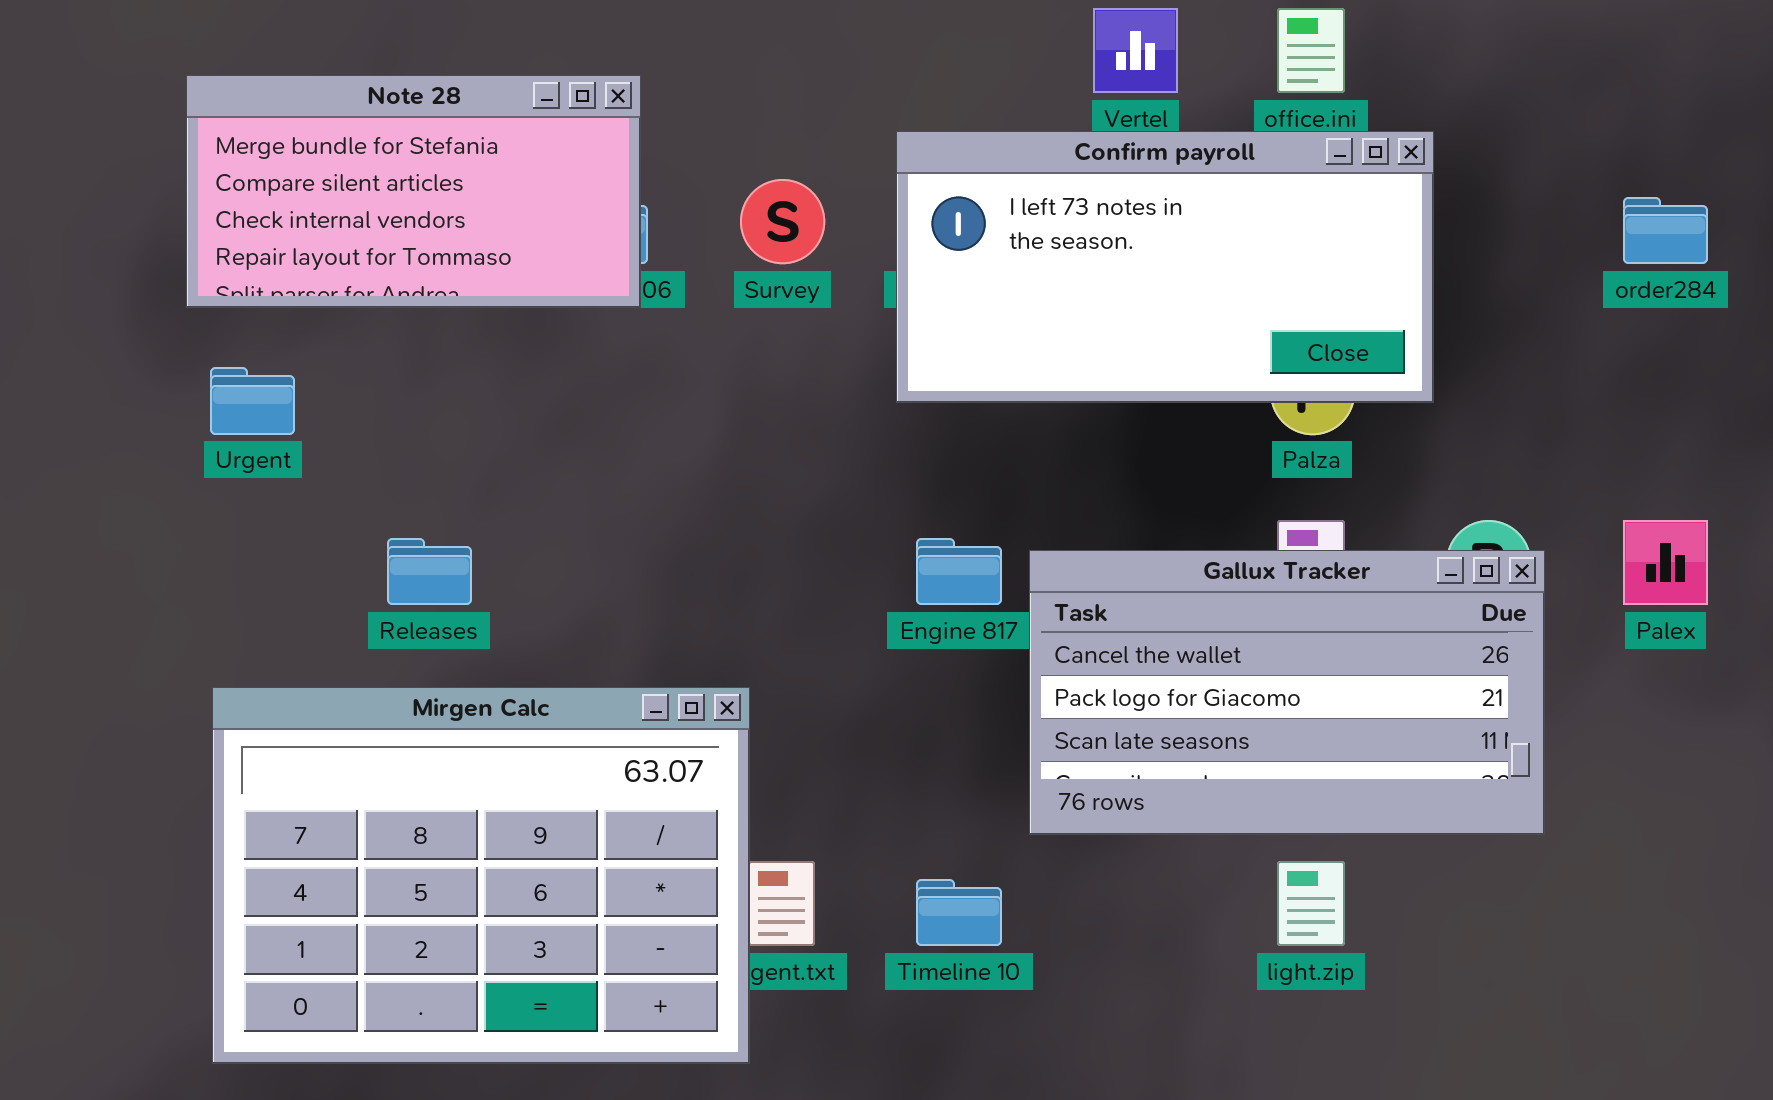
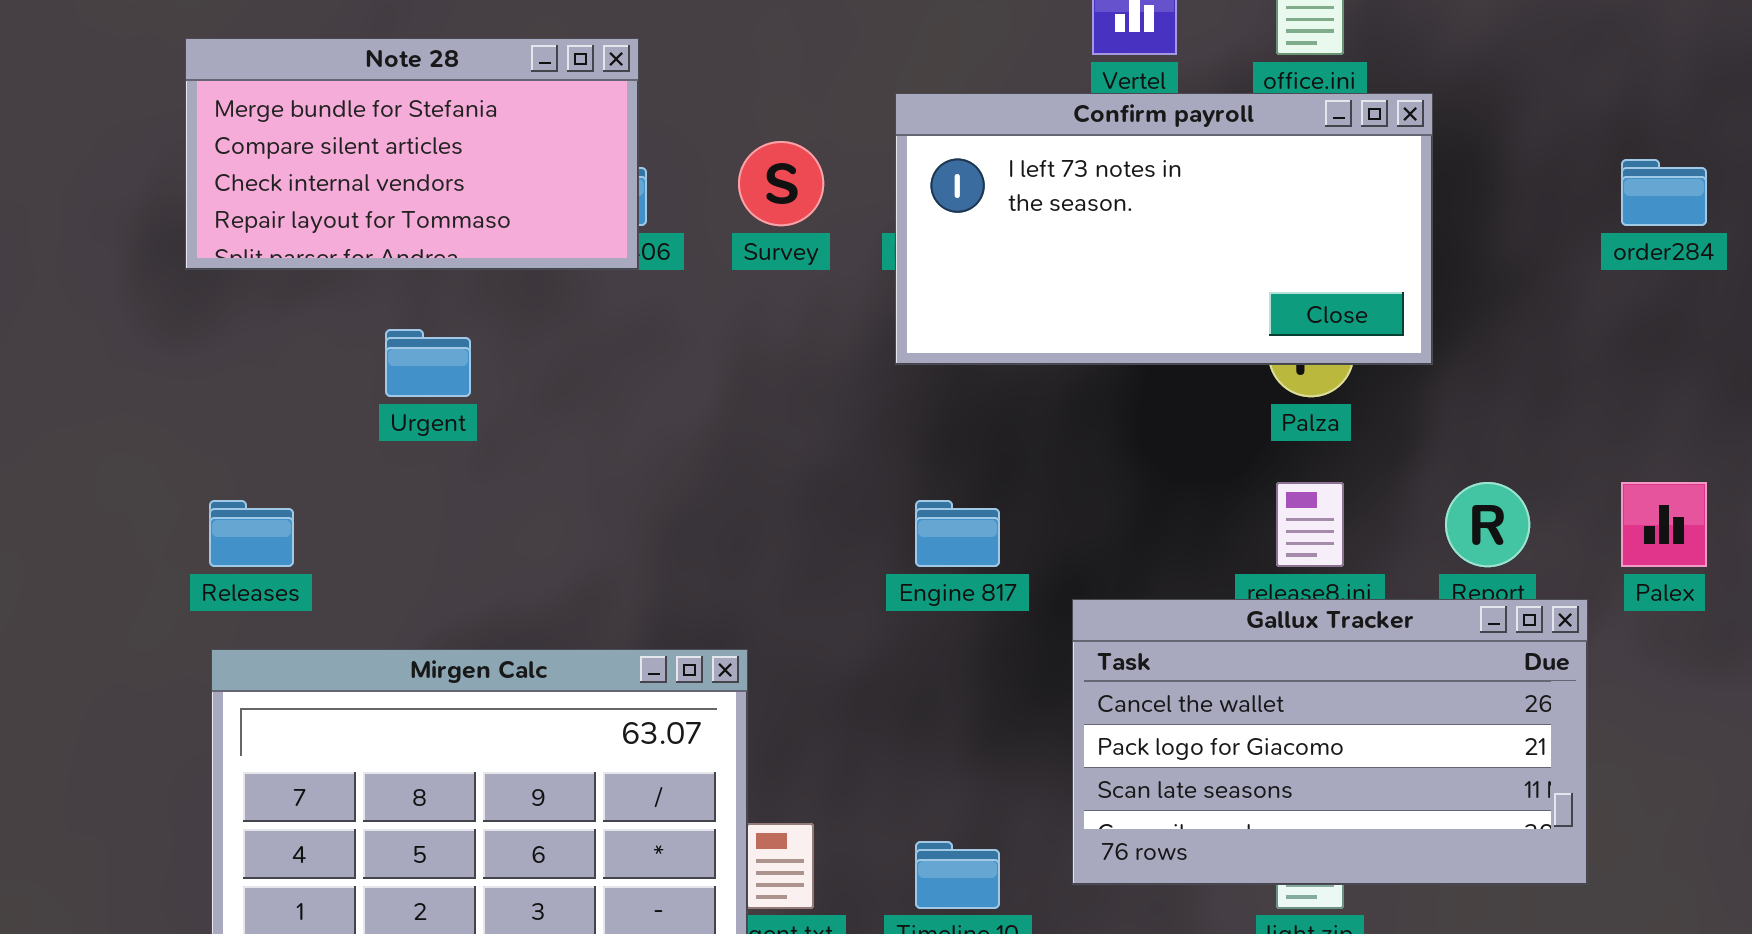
Urgent: [210,367,295,435] -> [385,329,471,397], moved
Releases: [387,538,472,605] -> [209,500,294,567], moved
Gallux Tracker: [1029,550,1545,835] -> [1072,599,1588,885], moved

